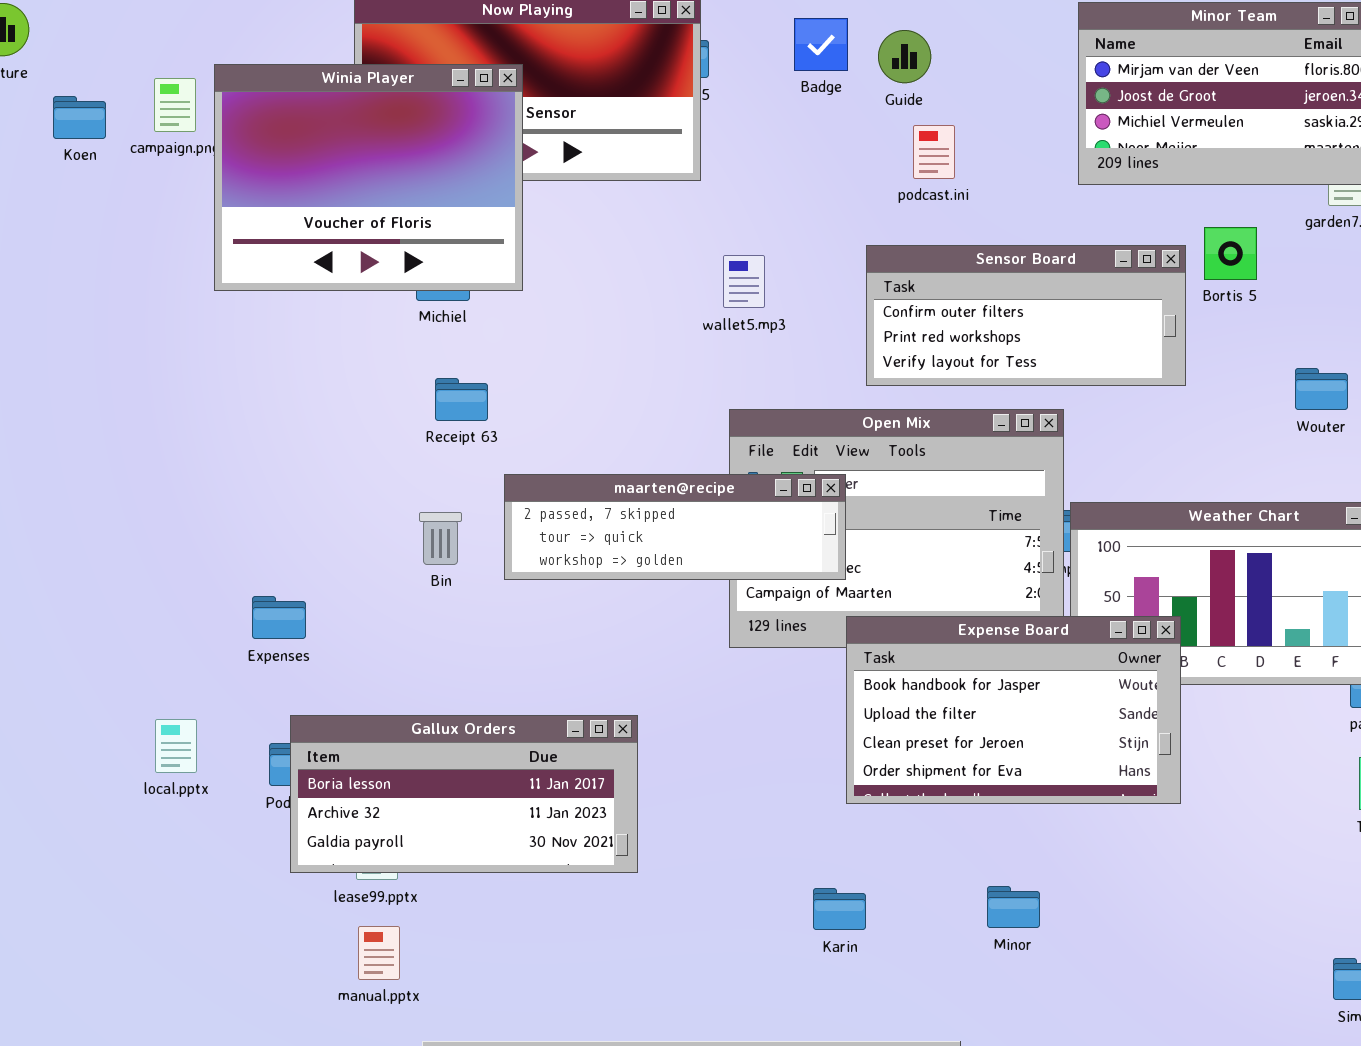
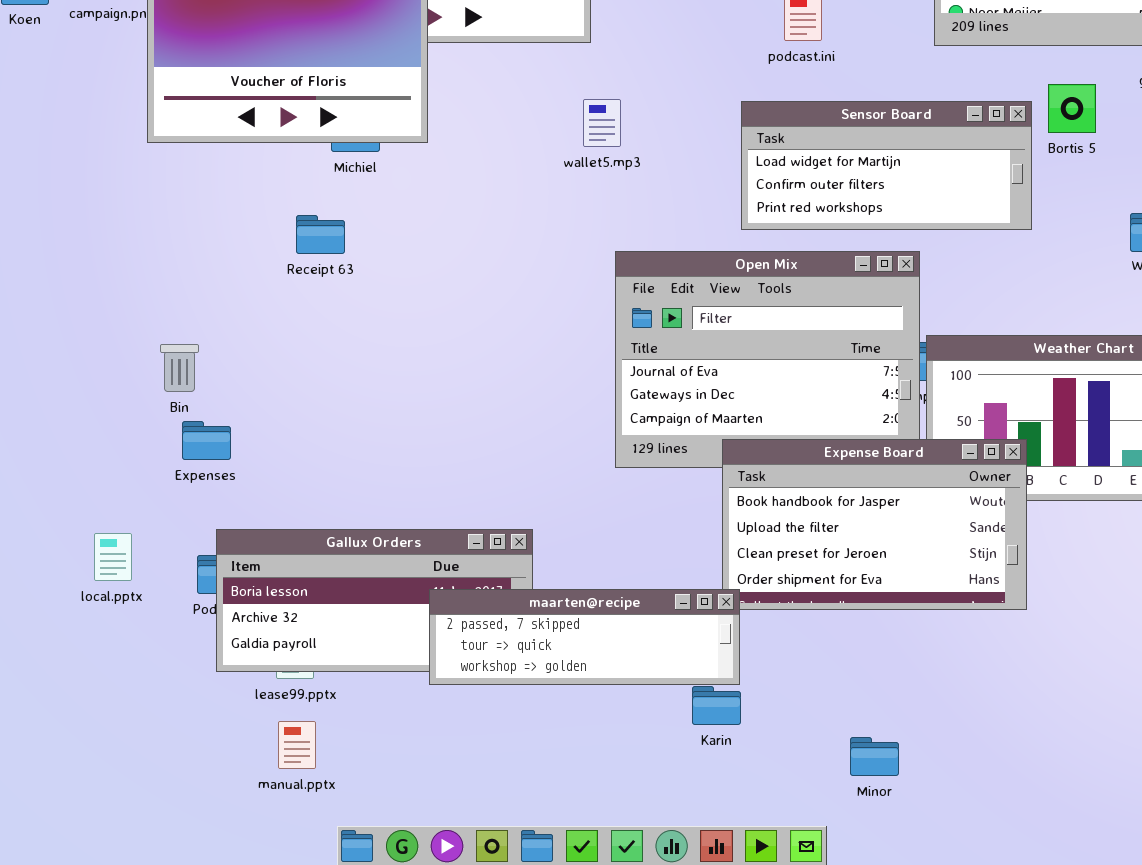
Sensor Board: [866,245,1186,386] -> [741,101,1032,230], scrolled up 1 row
wallet5.mp3: [723,255,765,308] -> [583,99,621,147], moved
Receipt 63: [435,378,488,421] -> [296,215,345,254], moved
maarten@recipe: [504,474,846,580] -> [429,589,740,685], moved
Bin: [419,512,462,565] -> [160,344,199,392], moved
Minor: [987,886,1040,928] -> [850,737,899,776], moved

